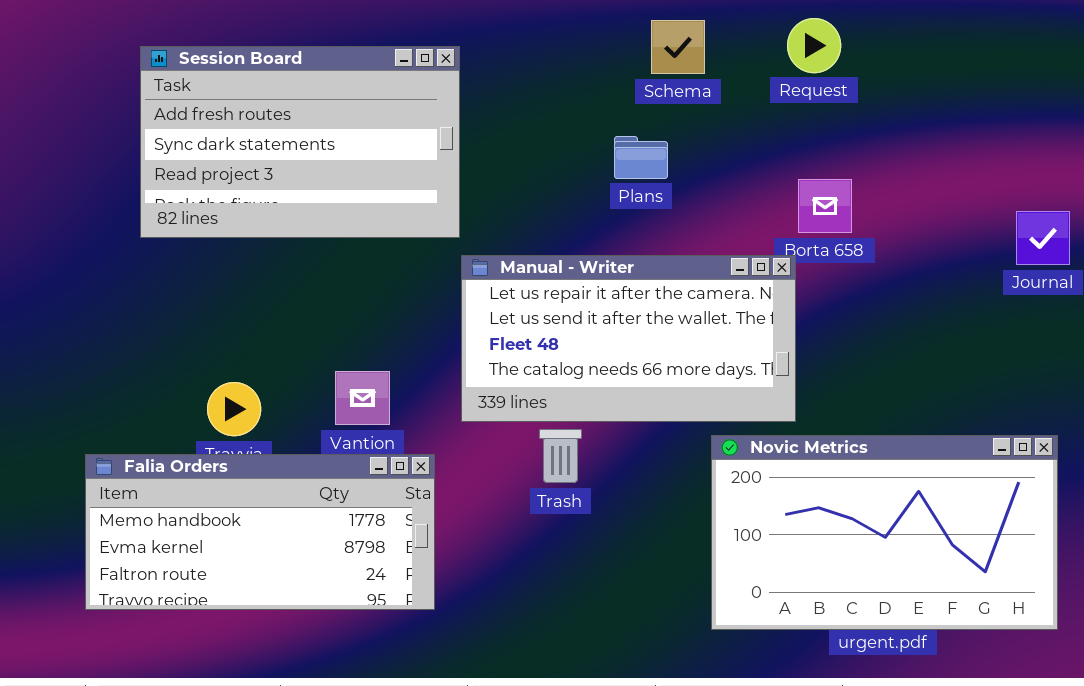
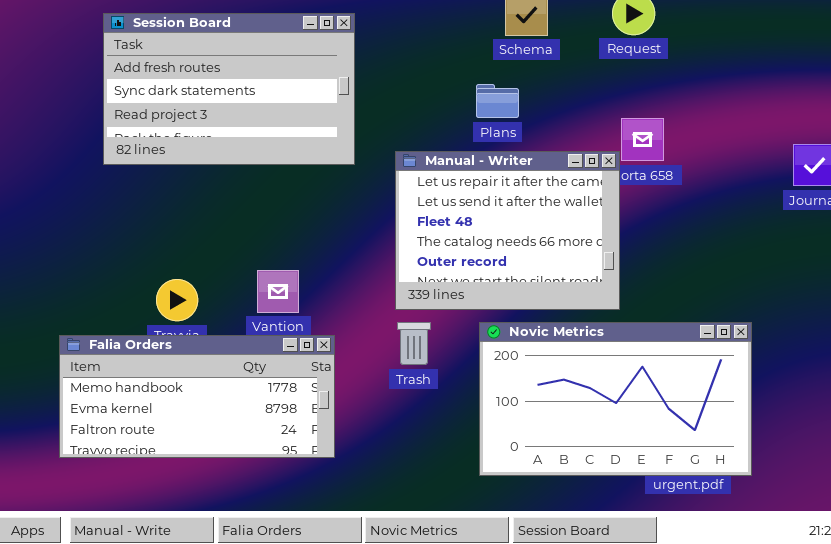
Manual - Writer: [461,255,796,422] -> [395,151,620,310], resized
Trash: [539,429,582,483] -> [397,322,431,365], moved
Novic Metrics: [711,435,1058,630] -> [479,322,752,476], moved

